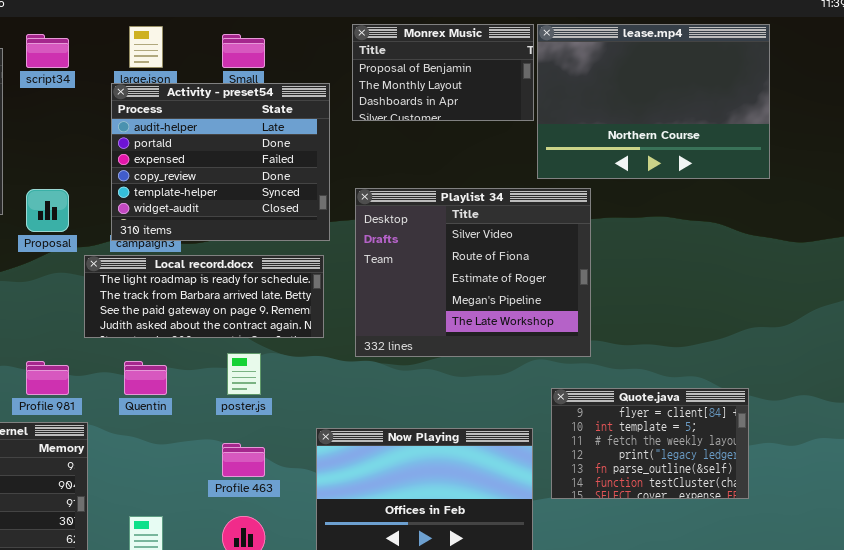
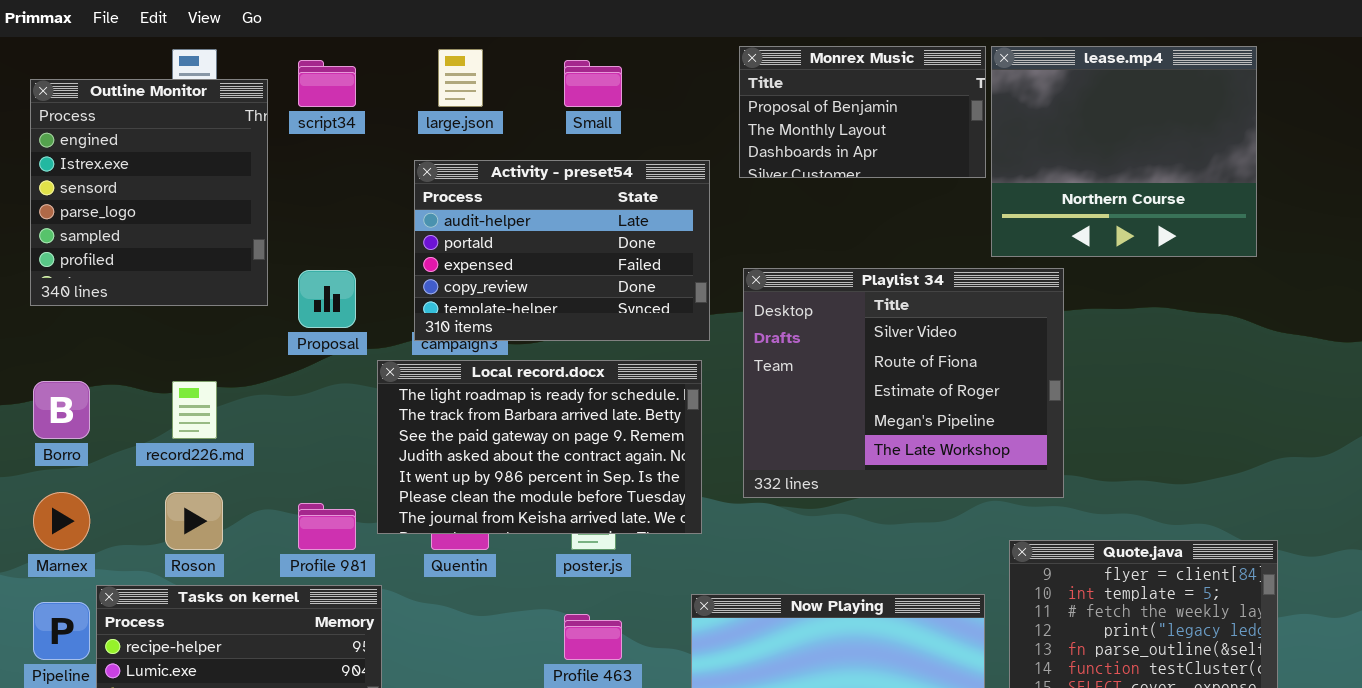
lease.mp4: [537,24,770,179] -> [991,46,1257,257], resized
Activity - preset54: [111,83,330,241] -> [414,160,710,341], resized
Local record.docx: [84,255,324,338] -> [377,360,702,534], resized

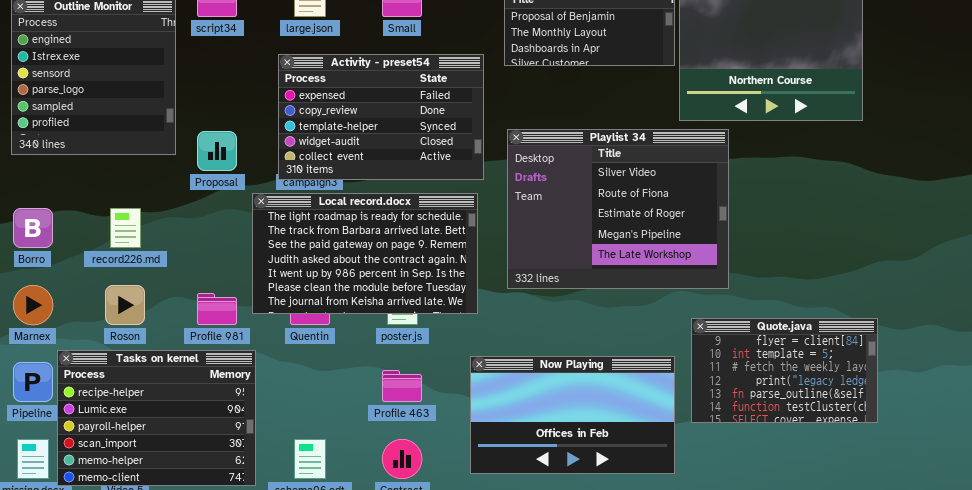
Activity - preset54: [414,160,710,341] -> [278,54,484,180], scrolled down 2 rows

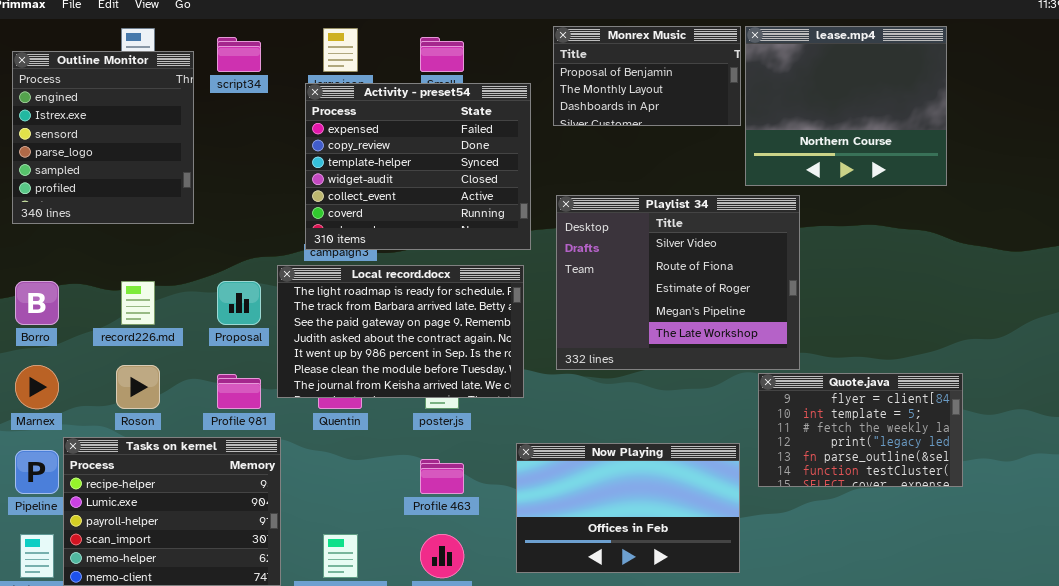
Activity - preset54: [278,54,484,180] -> [305,83,531,250], resized
Proposal: [197,131,237,171] -> [217,281,261,325], moved
Quote.java: [691,318,878,423] -> [758,373,963,487], moved

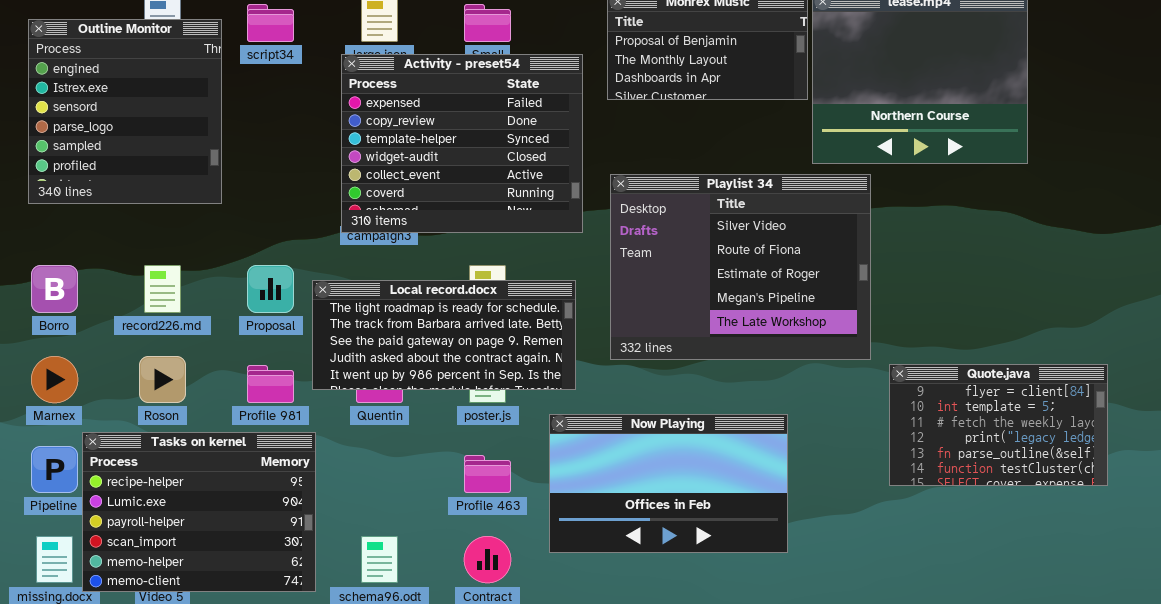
Local record.docx: [277,265,524,398] -> [312,280,576,390], resized
Quote.java: [758,373,963,487] -> [889,364,1108,486], moved
Now Playing: [516,443,740,573] -> [549,414,788,553], moved

